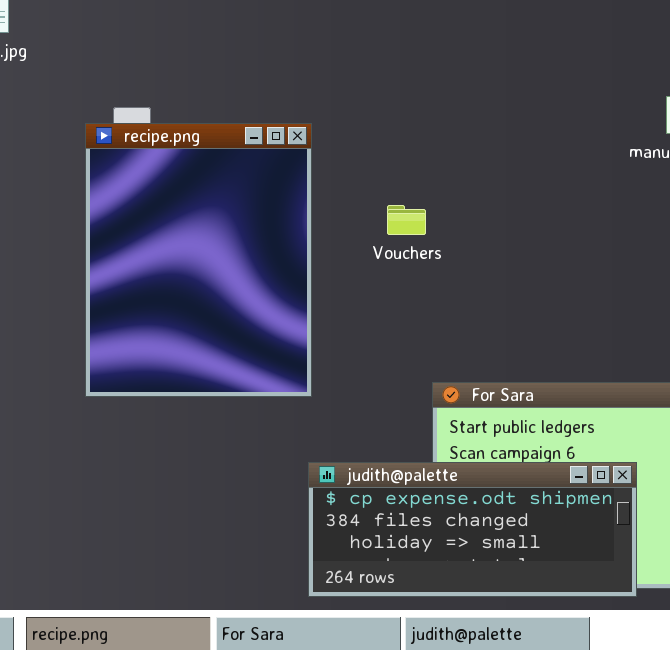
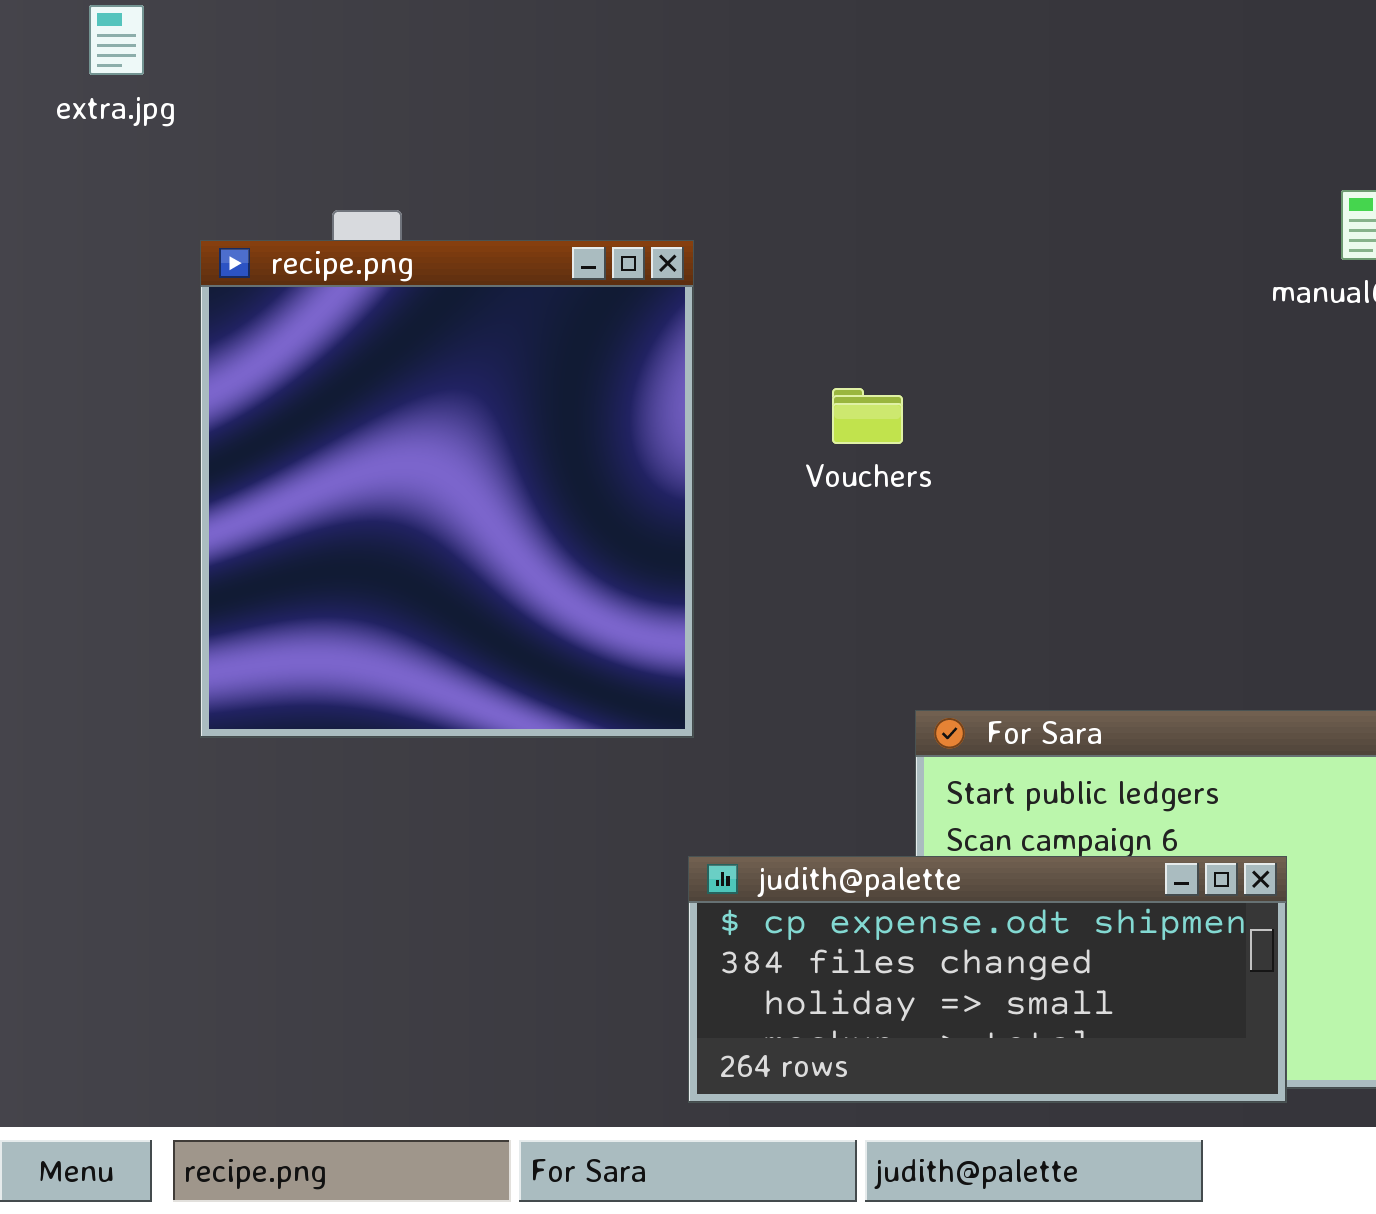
recipe.png: [85,123,312,397] -> [200,240,694,738], resized

